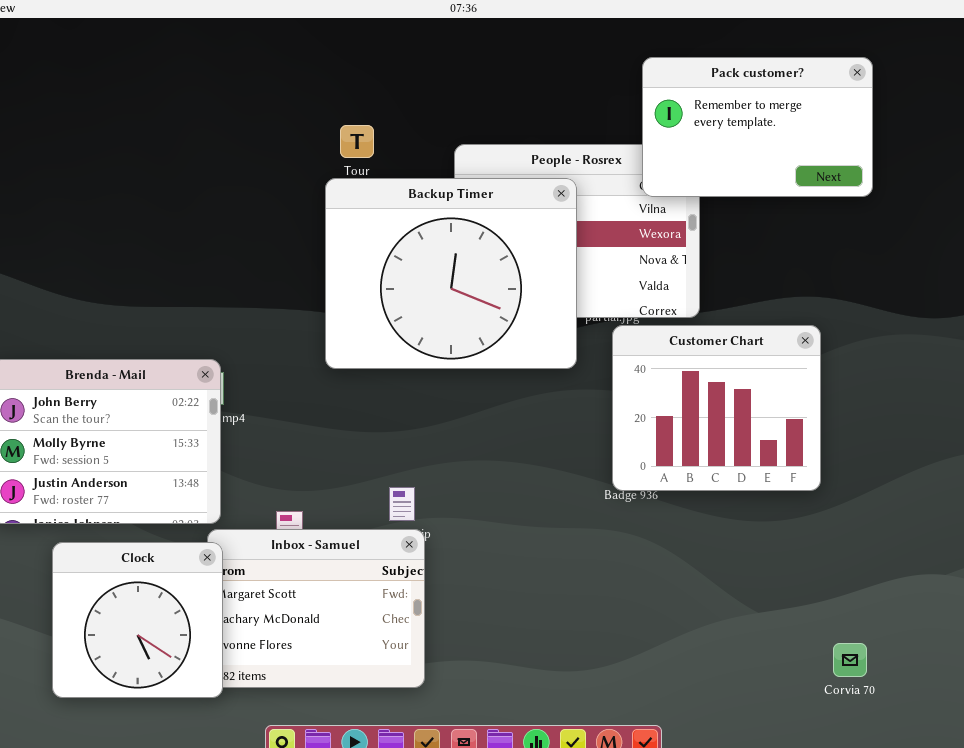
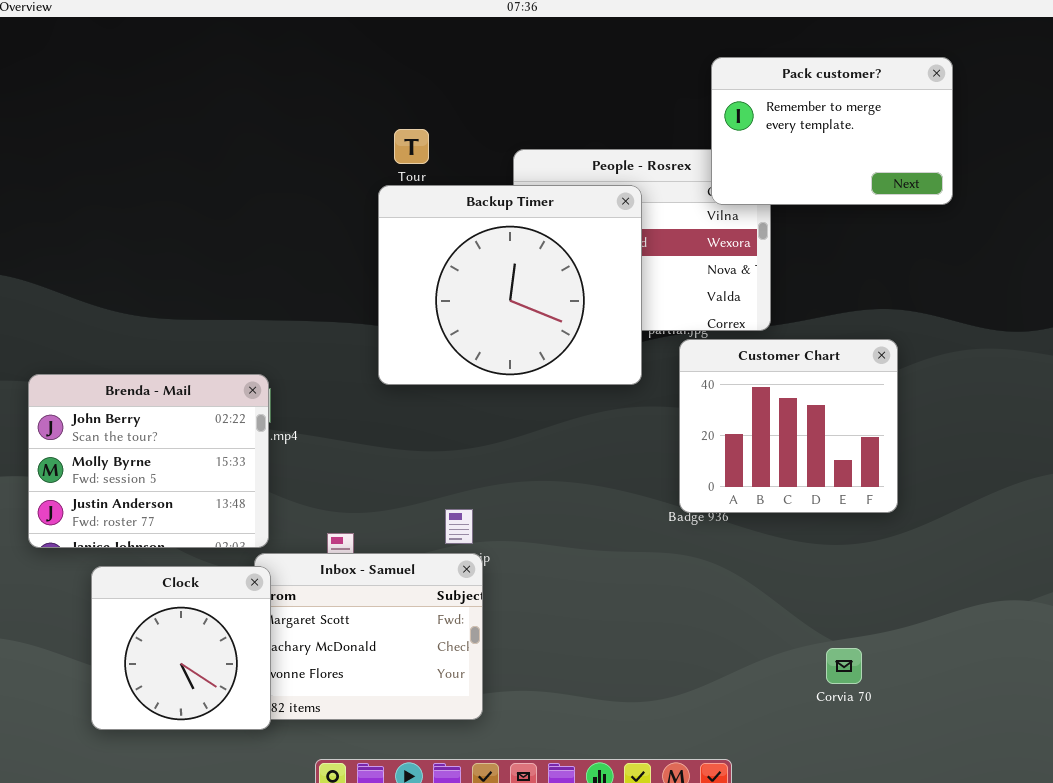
Corvia 70: [833,643,867,677] -> [826,648,862,684], moved

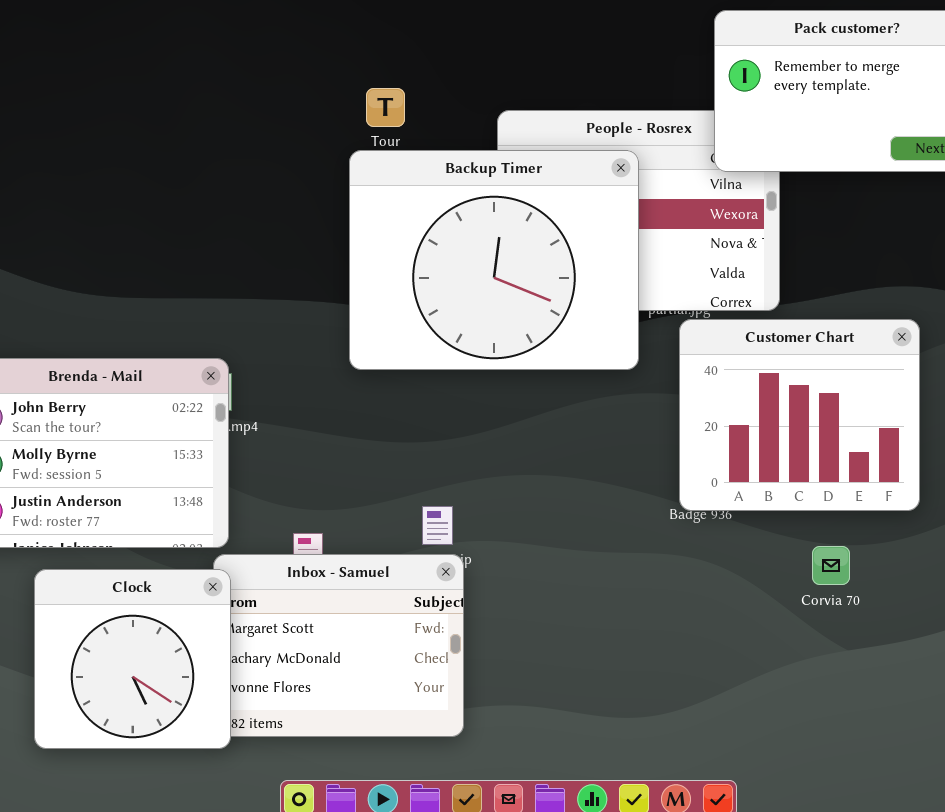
Corvia 70: [826,648,862,684] -> [812,546,850,585], moved

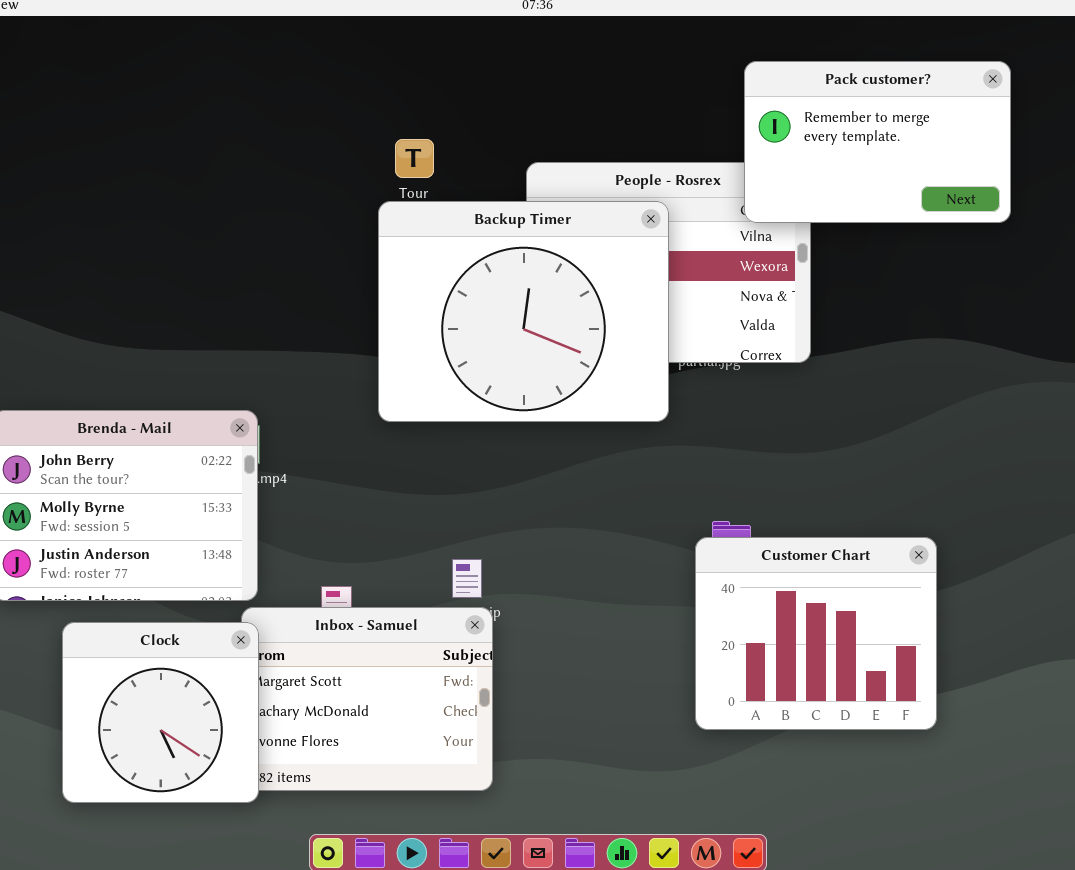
Customer Chart: [679,319,920,511] -> [695,537,937,730], moved

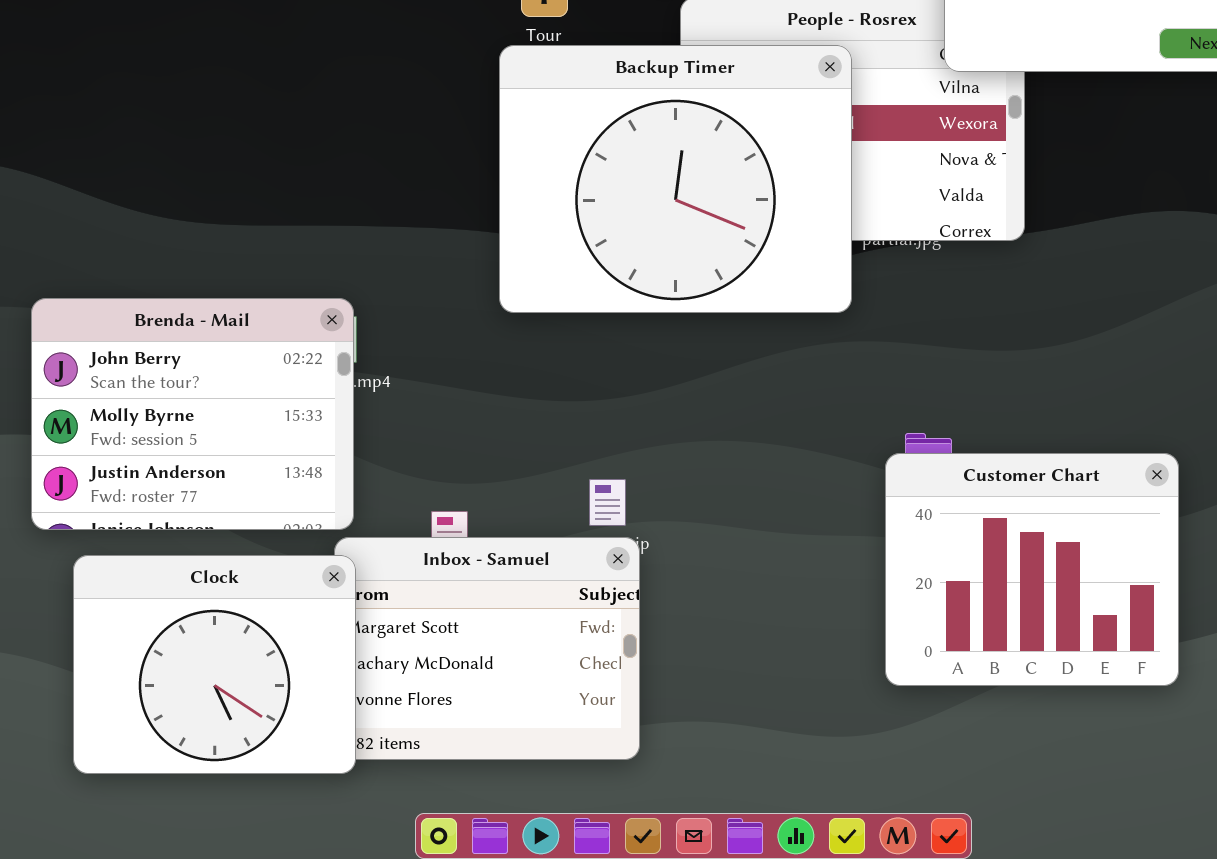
Clock: [62,622,259,803] -> [73,555,356,774], resized

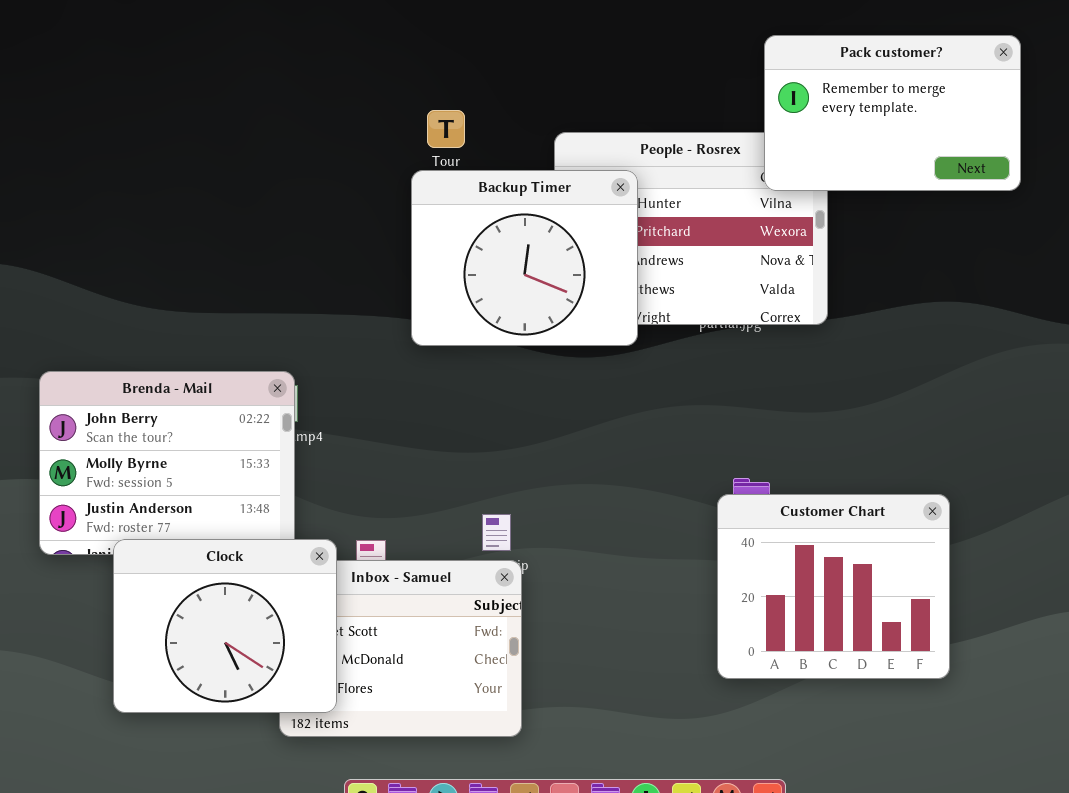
Backup Timer: [499,45,852,313] -> [411,170,638,346], resized
Clock: [73,555,356,774] -> [113,539,337,713], moved

